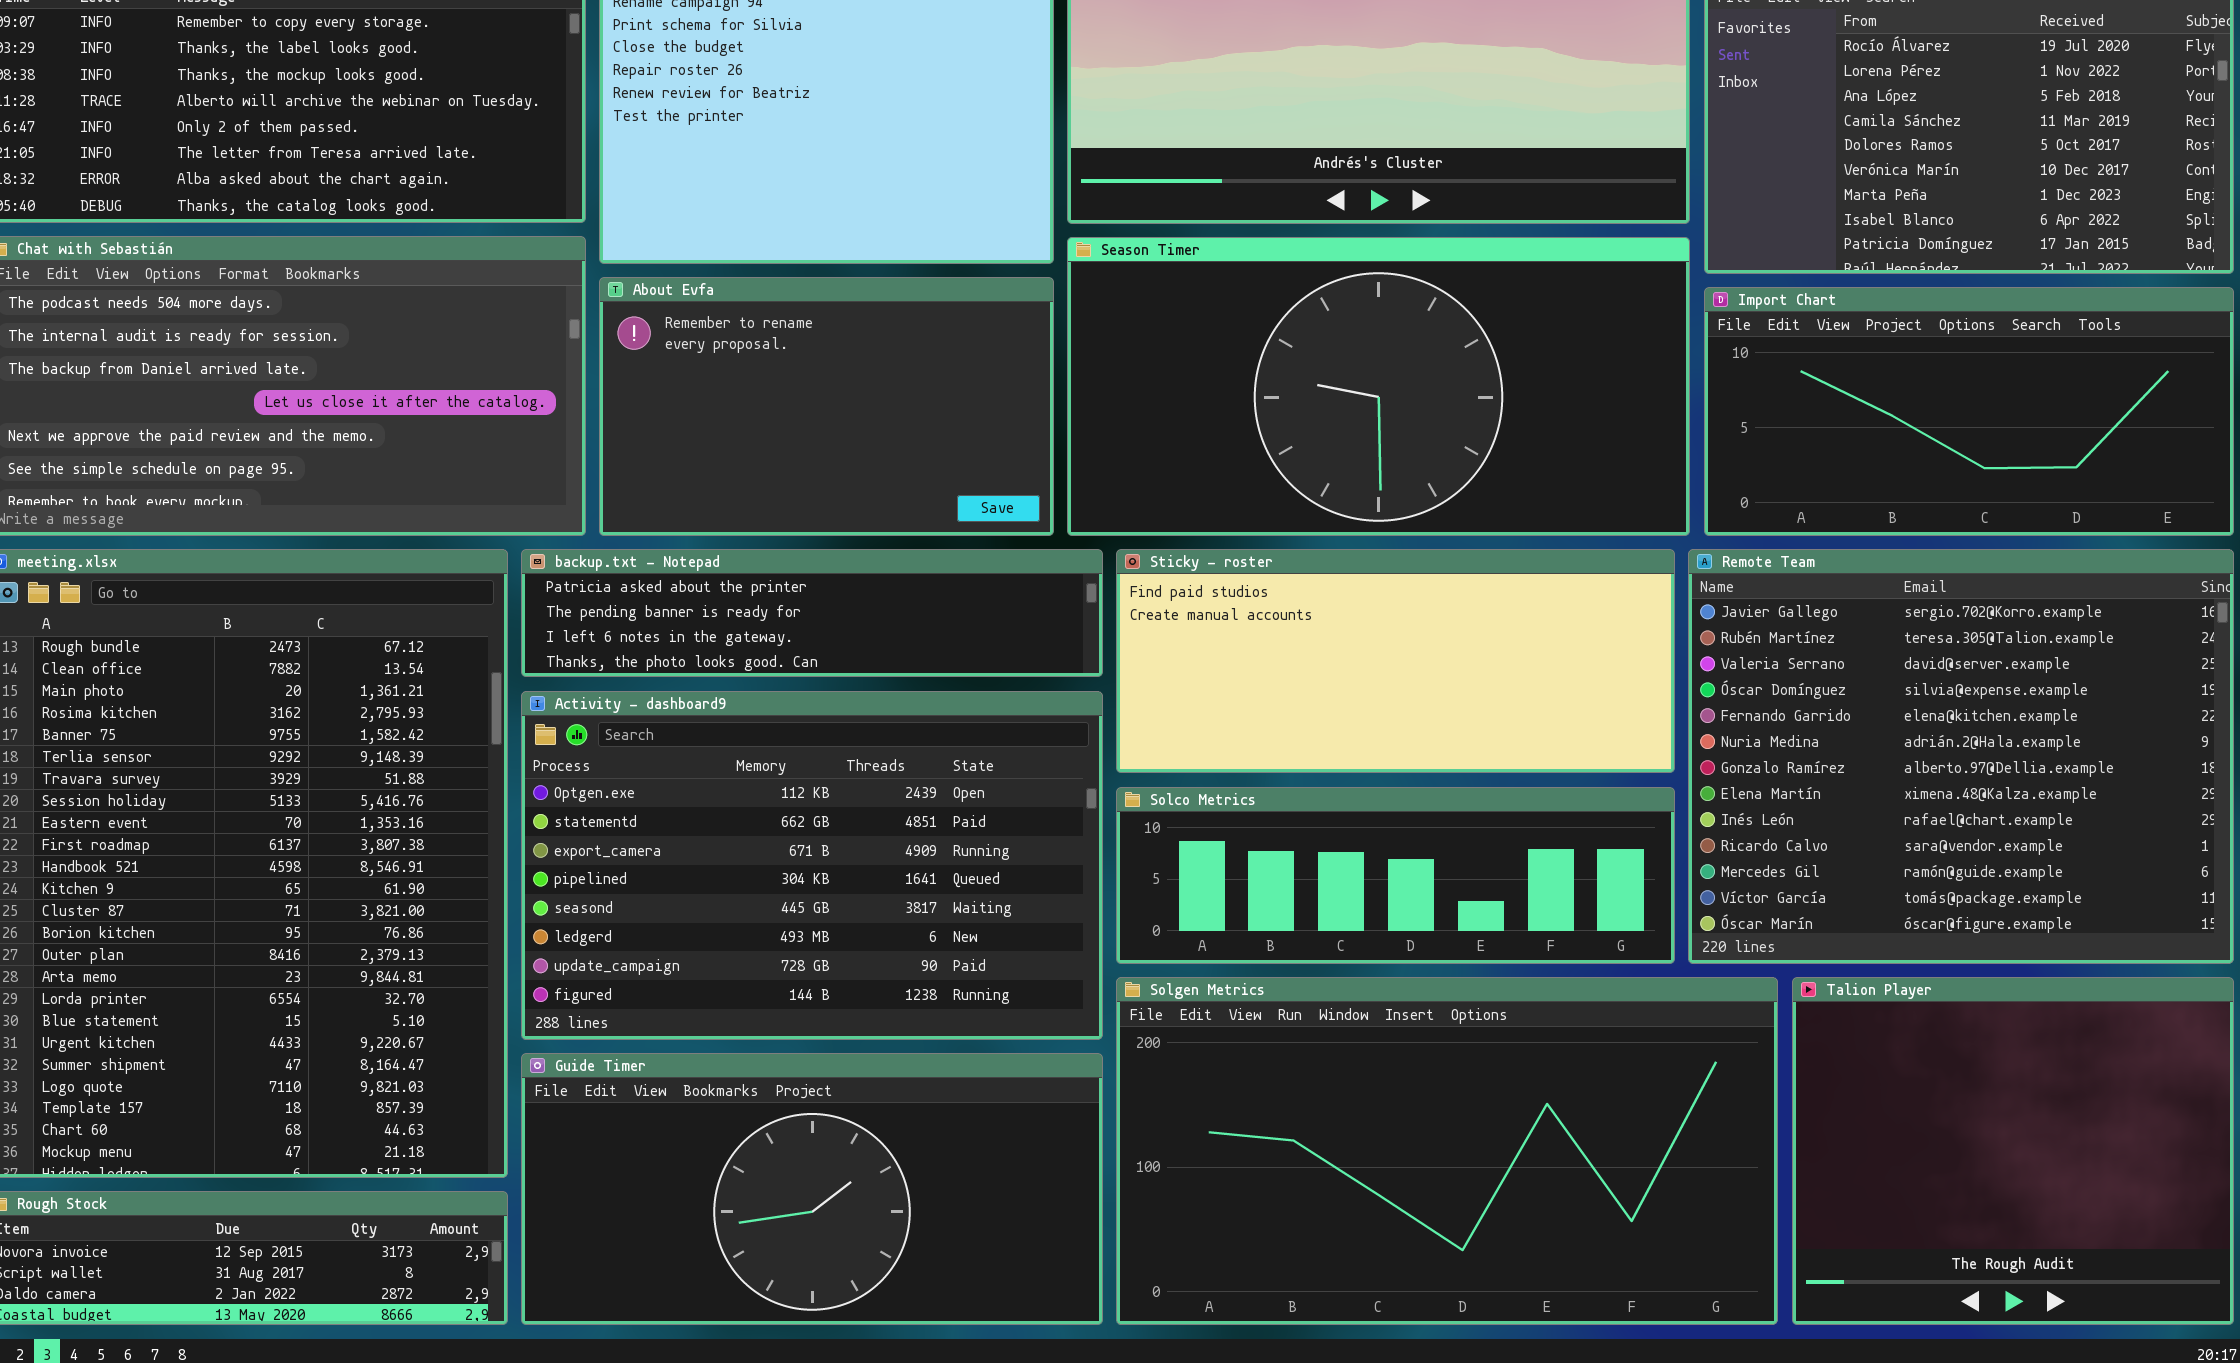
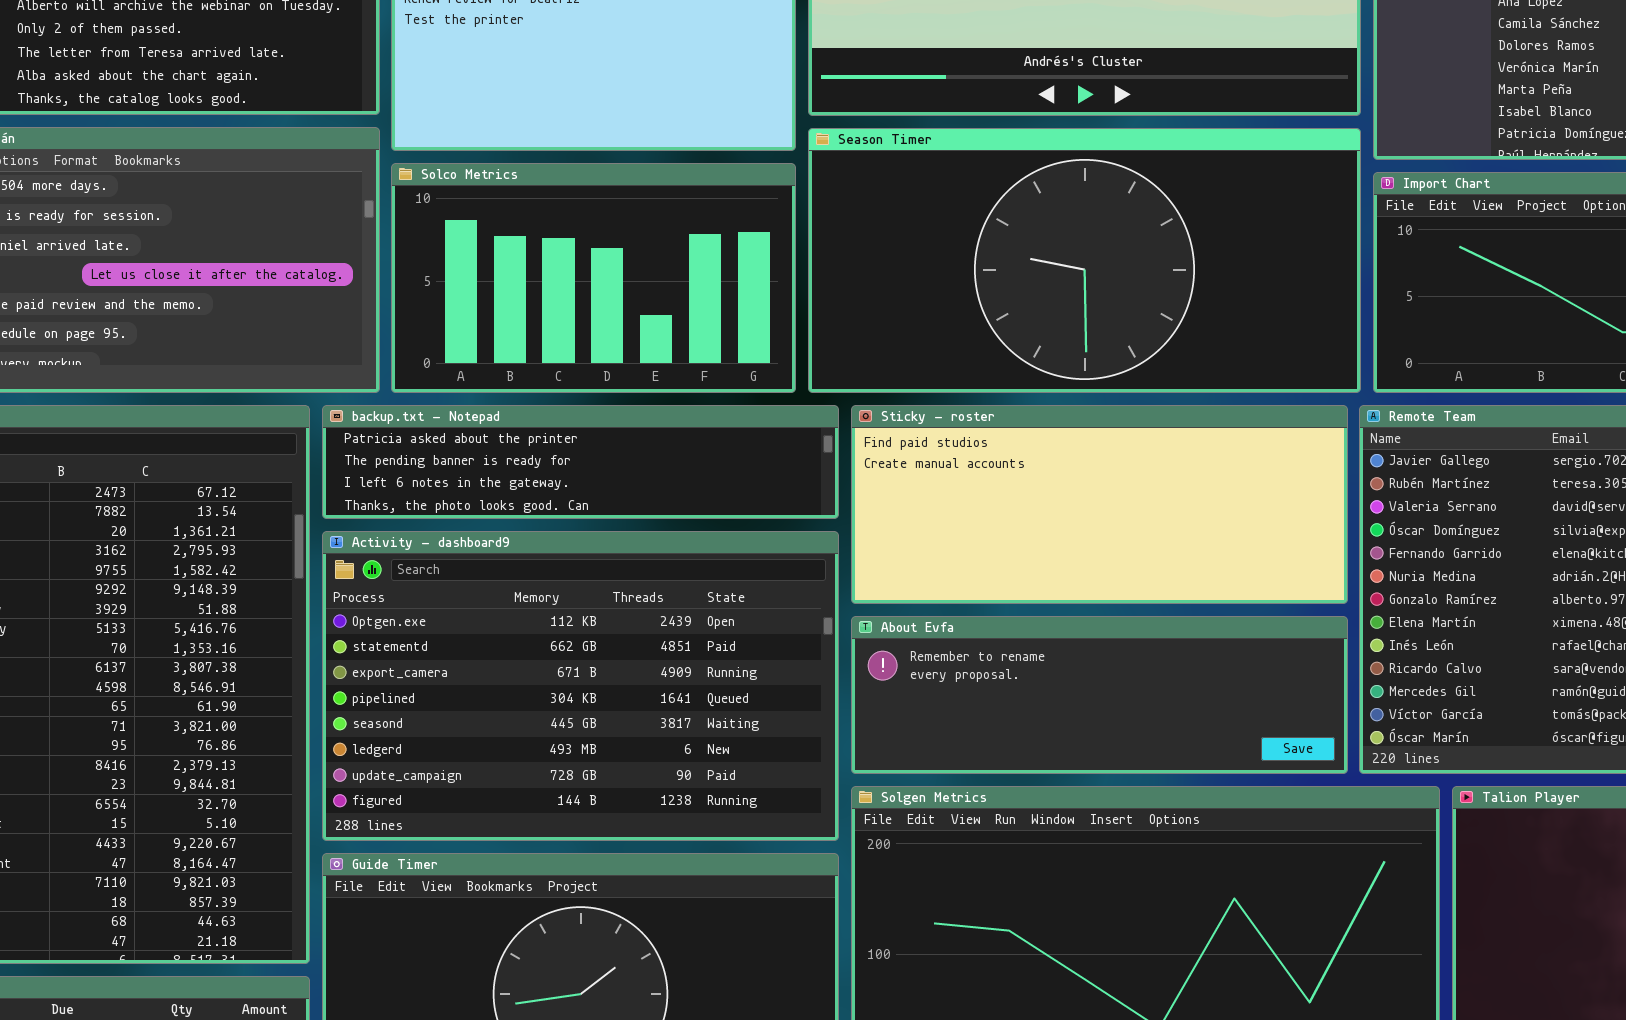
About Evfa: [599,277,1054,536] -> [851,616,1348,774], moved, resized
Solco Metrics: [1116,787,1675,964] -> [391,163,796,393], moved, resized

